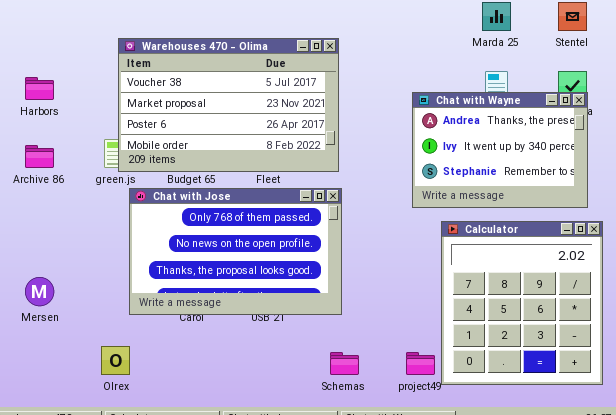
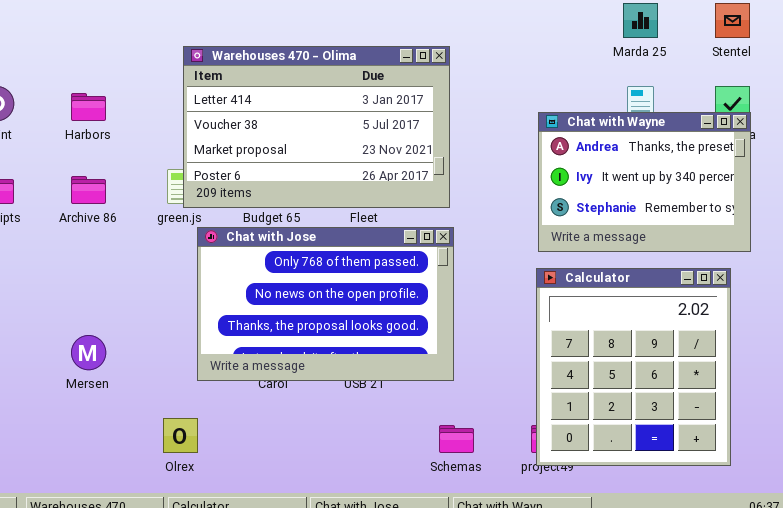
Warehouses 470 - Olima: [118,38,339,172] -> [183,46,450,208], scrolled up 1 row
Calculator: [441,221,603,385] -> [536,268,731,466], moved

